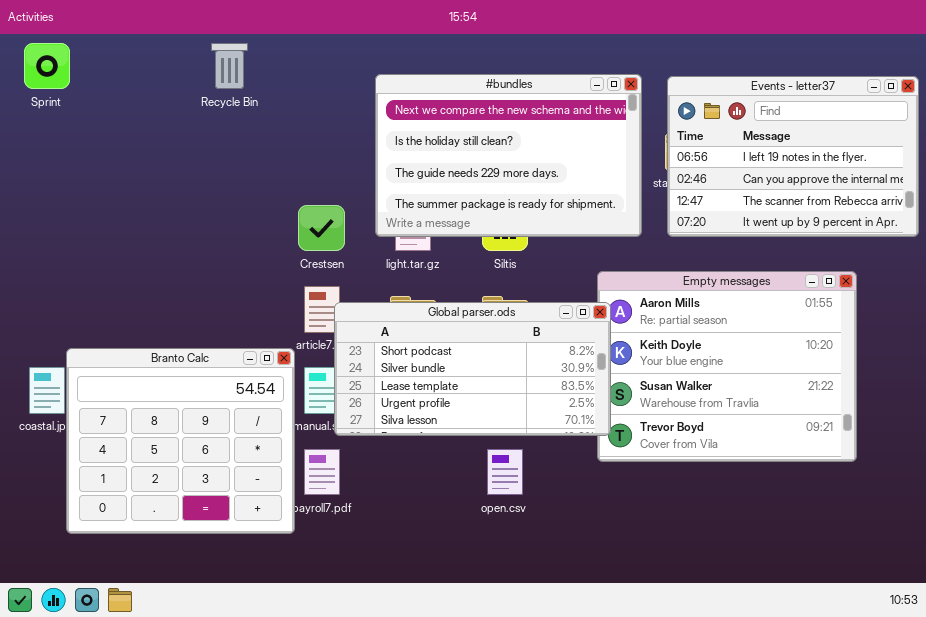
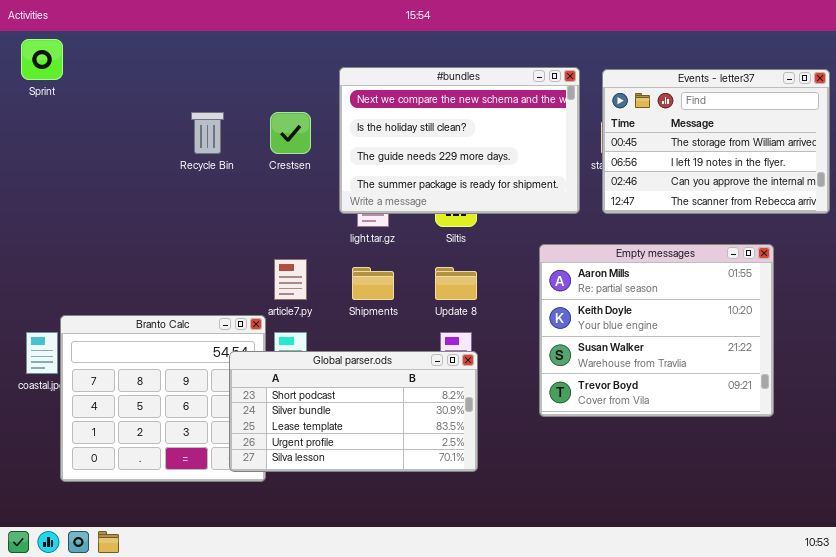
Recycle Bin: [211,43,248,89] -> [191,112,224,154], moved
Events - letter37: [667,76,919,237] -> [602,69,830,214], scrolled up 1 row
Crestsen: [298,205,345,251] -> [270,112,311,154], moved
Global parser.ods: [334,302,611,436] -> [229,351,478,472], moved

